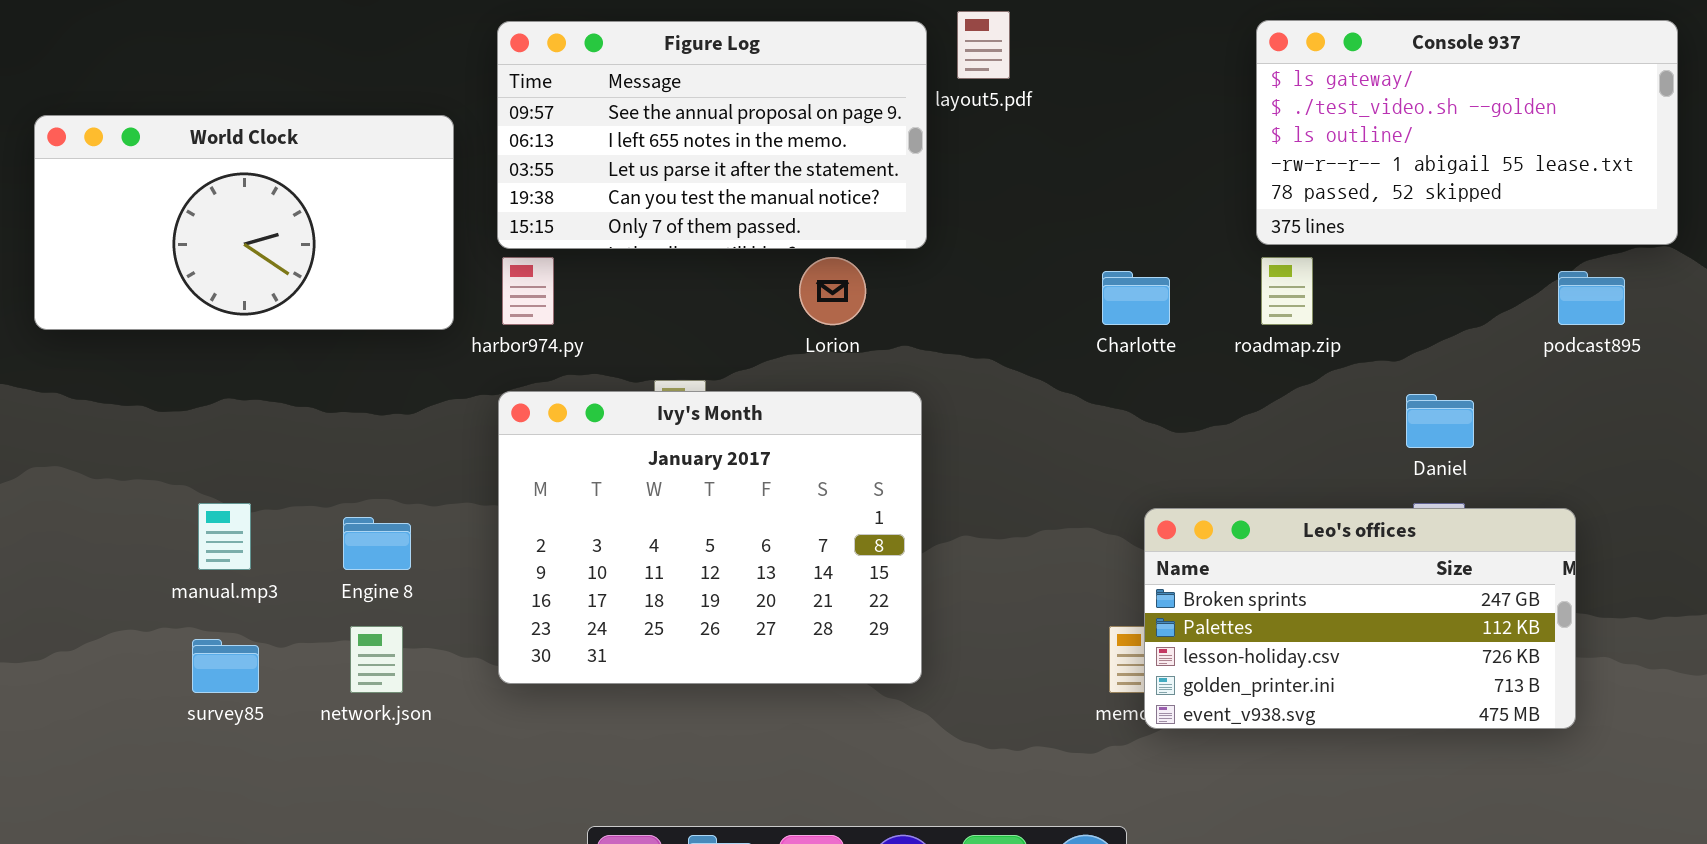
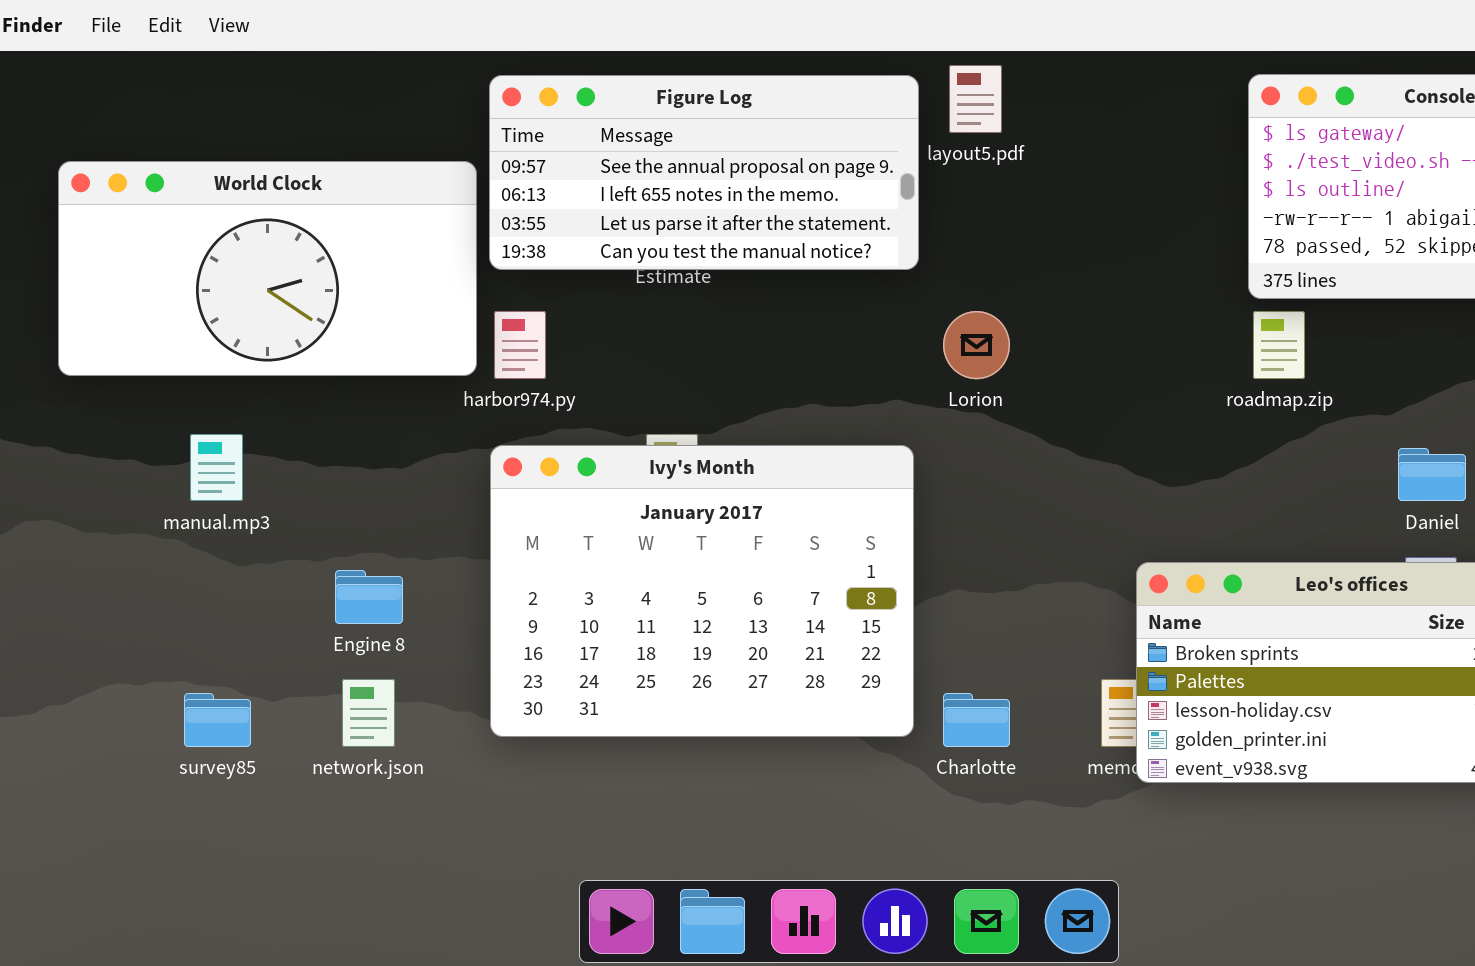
Figure Log: [497,21,927,249] -> [489,75,919,270], resized
World Clock: [34,115,454,330] -> [58,161,477,376], moved
Lorion: [799,257,866,325] -> [943,311,1010,379], moved
Charlotte: [1102,271,1170,325] -> [943,693,1010,747], moved
manual.mp3: [198,503,251,570] -> [190,434,243,501], moved

